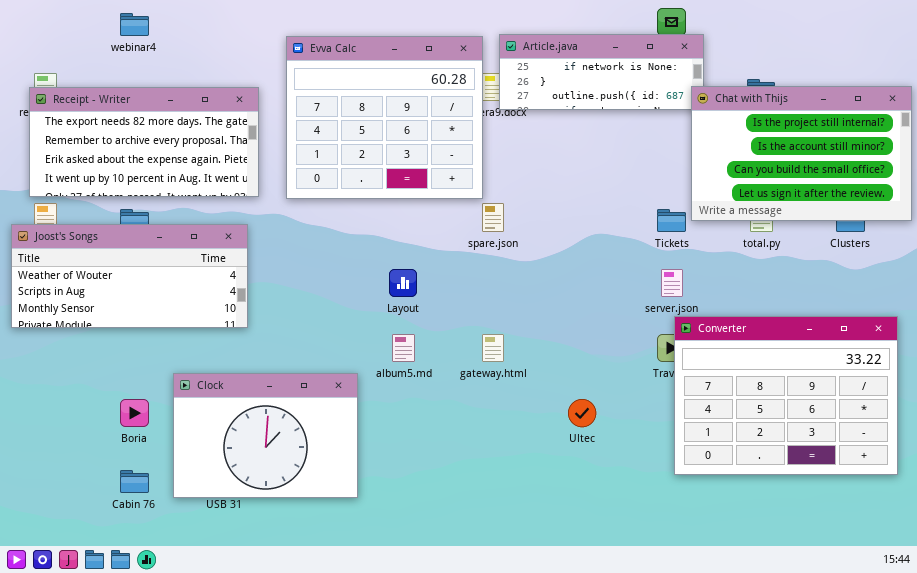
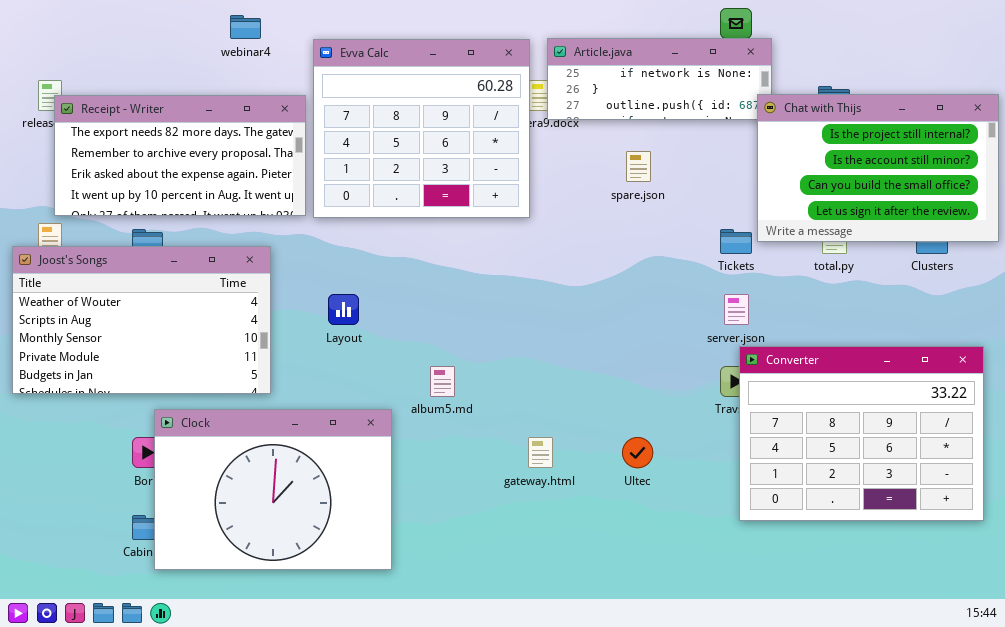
webinar4: [120,13,149,36] -> [230,15,261,39], moved
Receipt - Writer: [29,87,259,197] -> [54,95,306,216], moved
spare.json: [482,203,504,232] -> [626,151,651,182], moved
Joost's Songs: [11,224,248,328] -> [12,246,271,394], resized
Layout: [389,269,417,297] -> [328,294,359,325], moved
gateway.html: [482,334,504,362] -> [528,437,553,468], moved
Clock: [173,373,358,498] -> [154,409,392,570], resized

